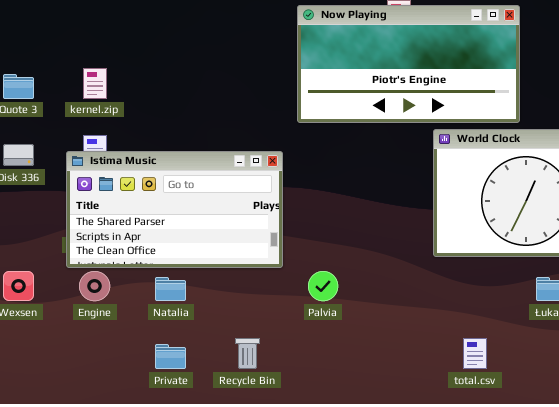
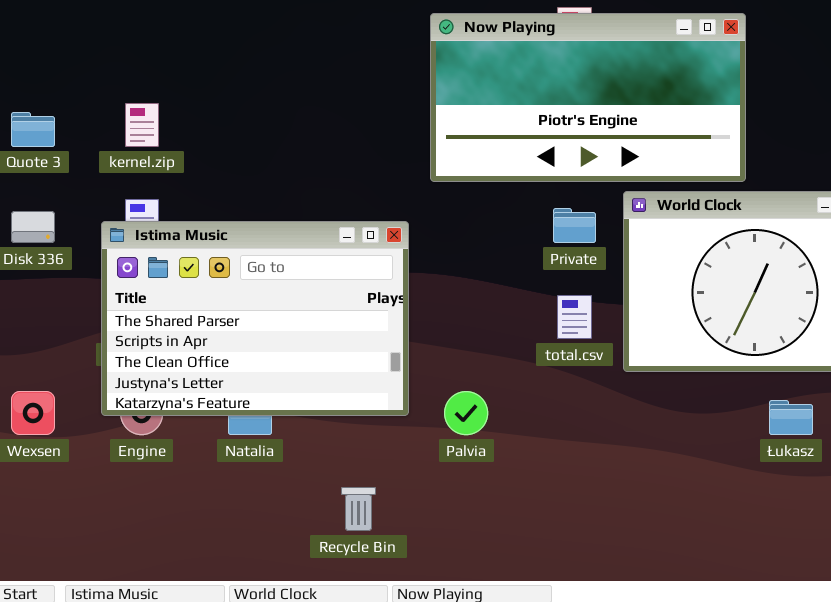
Istima Music: [66,151,283,268] -> [101,221,409,416], resized
total.csv: [463,338,487,369] -> [557,295,592,339], moved
Private: [155,344,186,369] -> [553,208,596,243], moved

